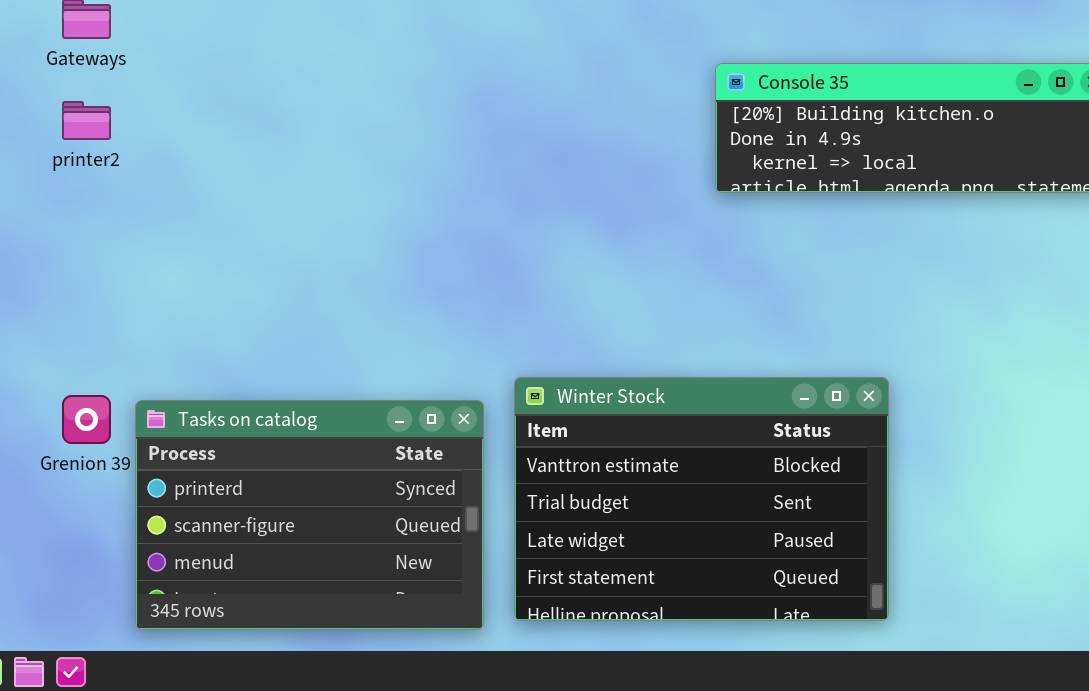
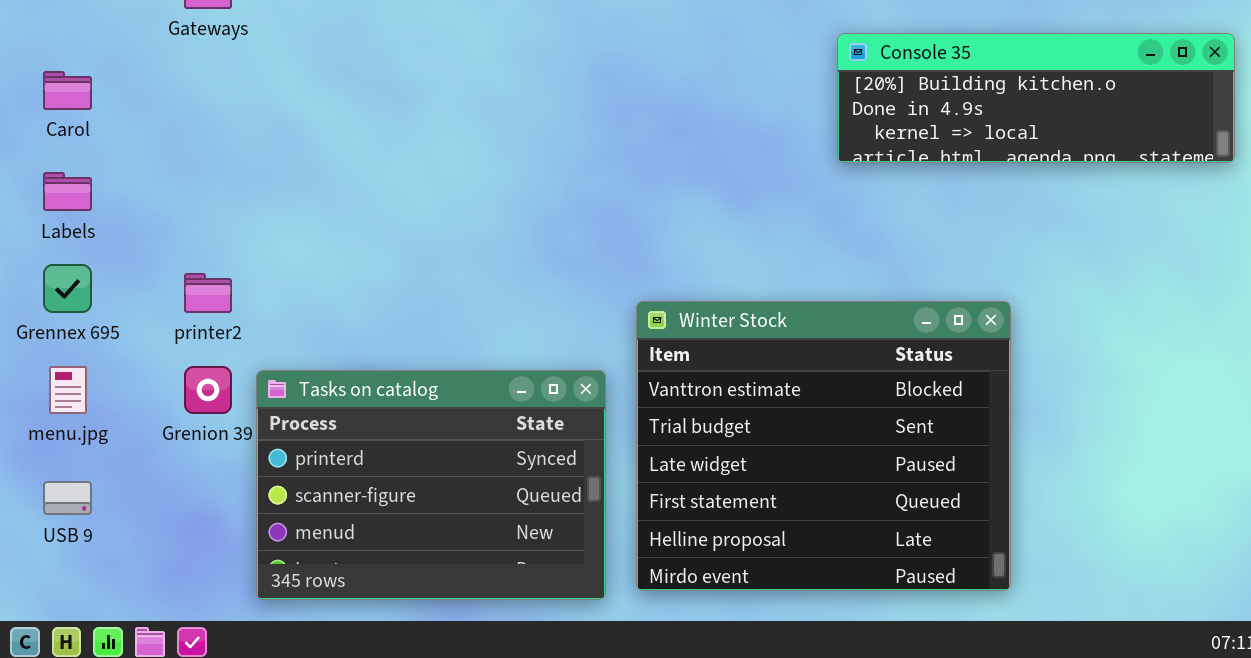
printer2: [62,101,111,140] -> [184,273,232,313], moved
Winter Stock: [514,377,889,621] -> [636,301,1011,591], resized

